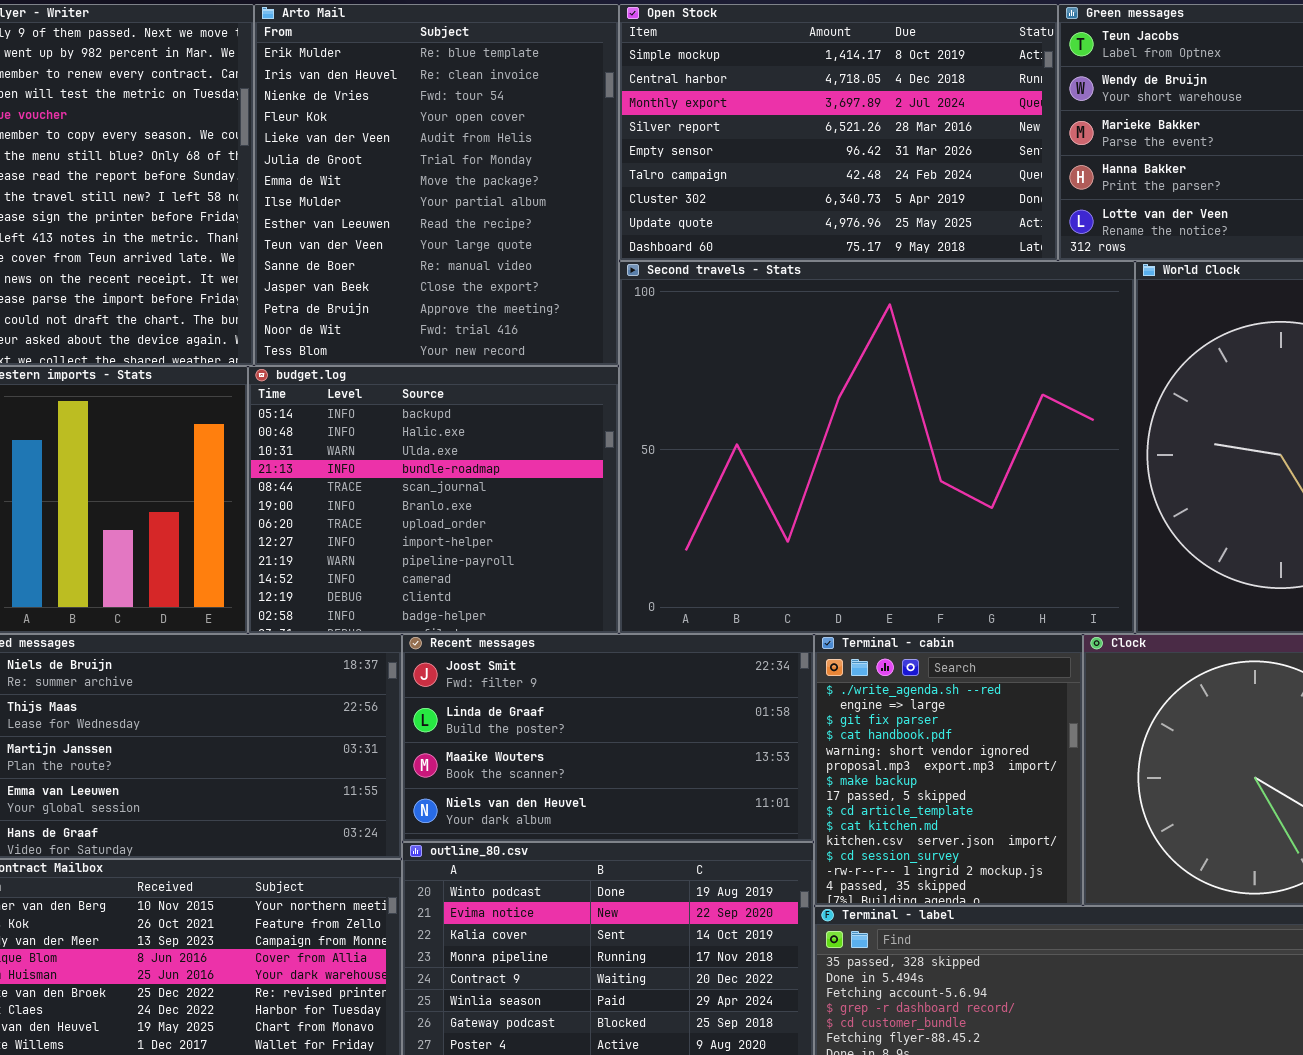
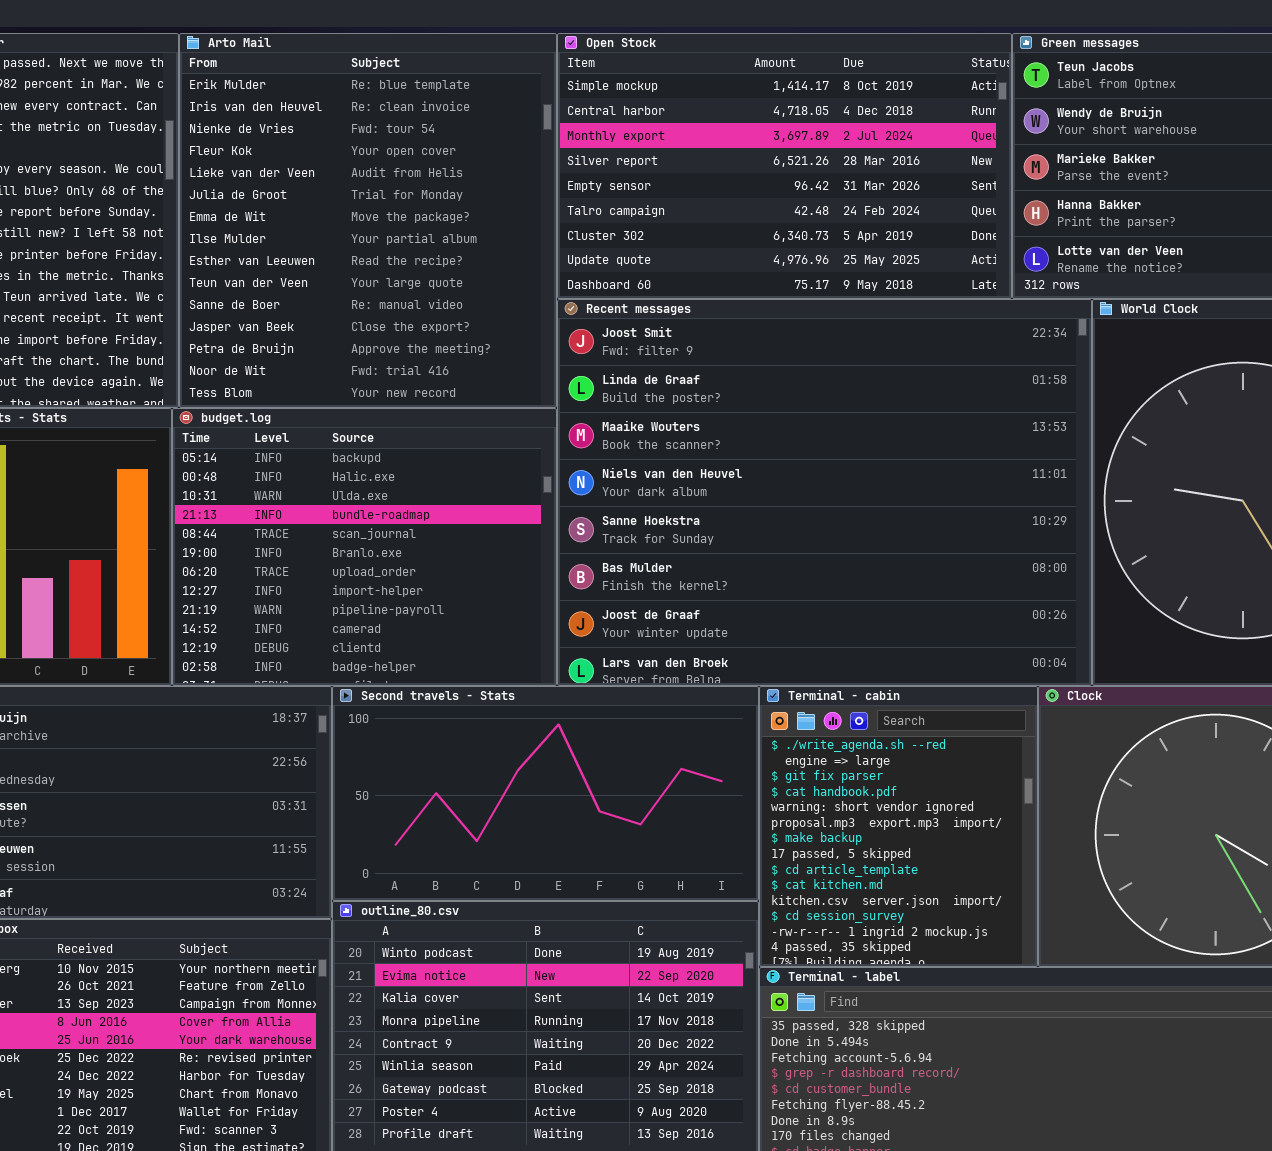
Second travels - Stats: [619,261,1135,634] -> [332,686,759,901], moved, resized
Recent messages: [402,634,814,842] -> [557,299,1092,686], moved, resized

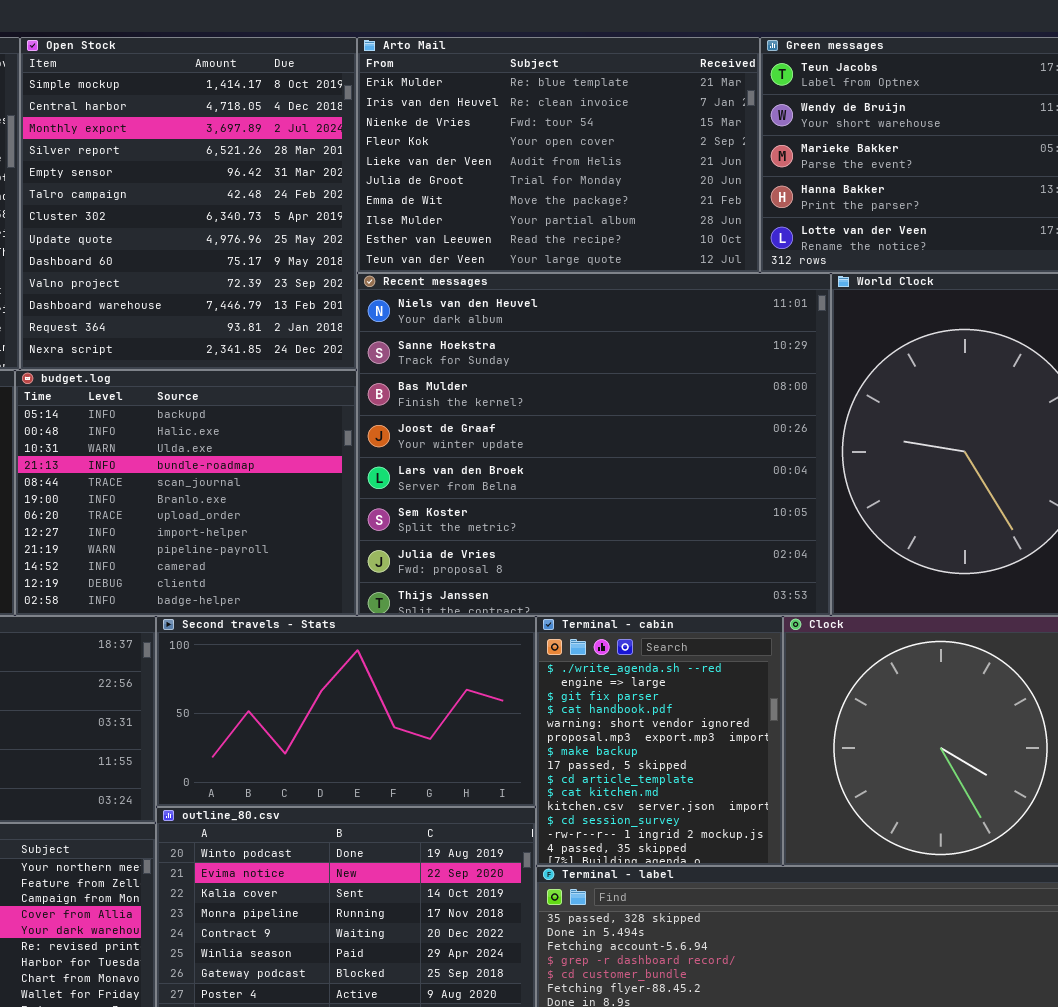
Arto Mail: [179,33,557,408] -> [357,37,760,273], moved, resized
Open Stock: [557,33,1012,299] -> [20,37,357,370], moved, resized
Recent messages: [557,299,1092,686] -> [357,273,831,616], scrolled down 3 rows

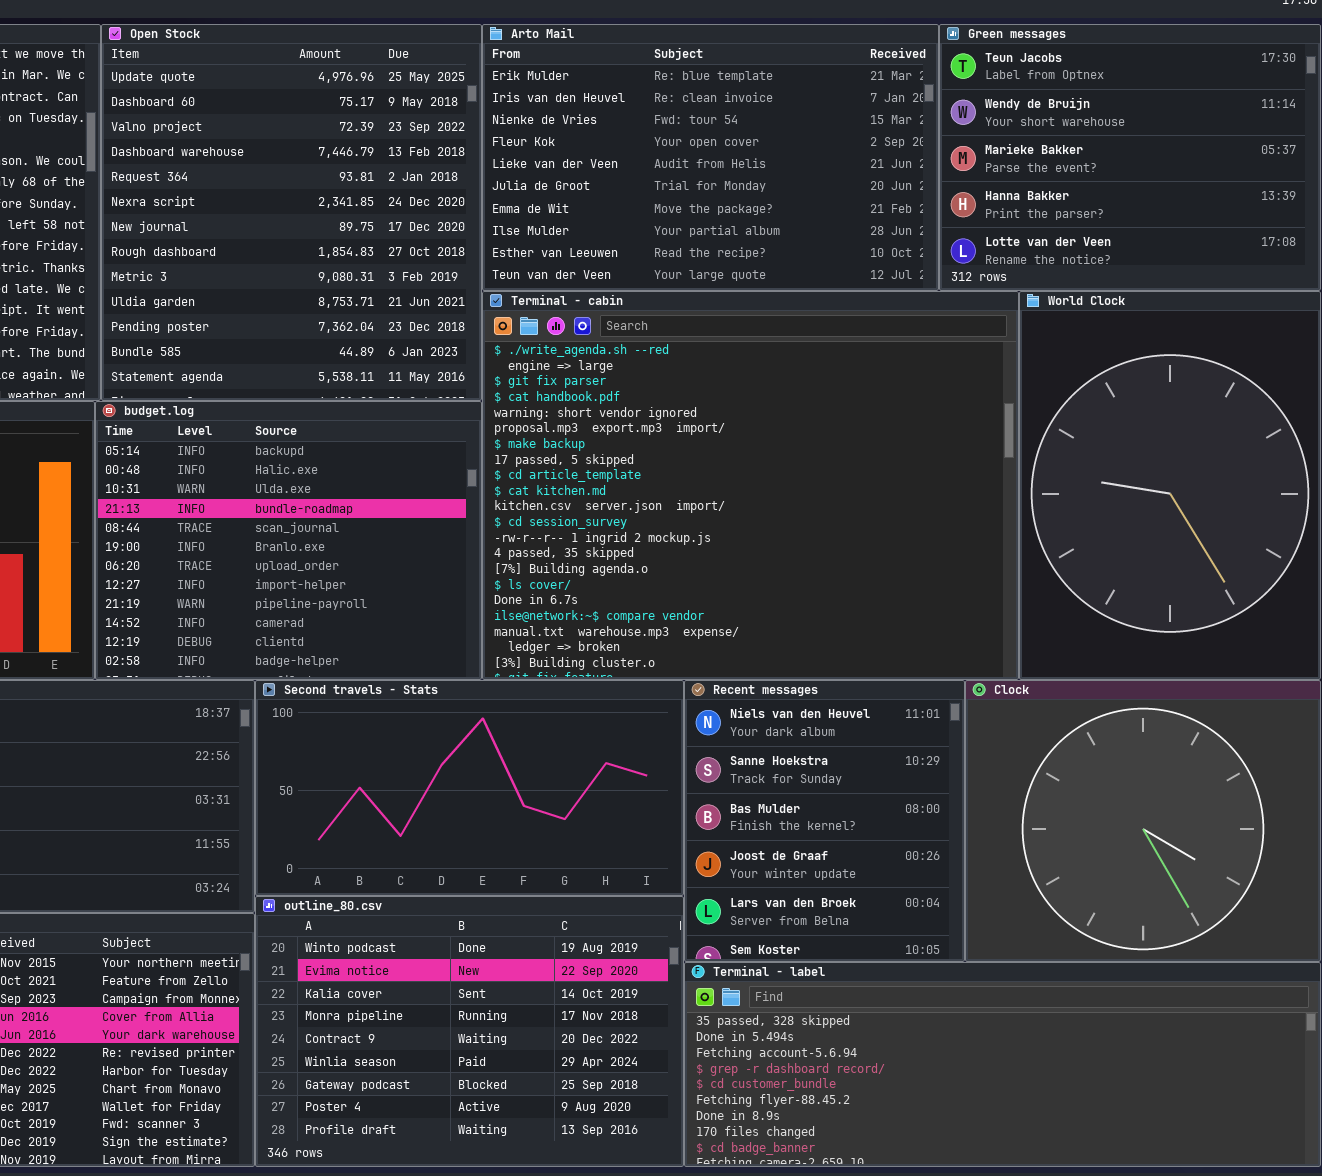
Open Stock: [20,37,357,370] -> [101,24,482,401], scrolled down 7 rows
Recent messages: [357,273,831,616] -> [684,680,965,962], moved, resized
Terminal - cabin: [536,616,783,866] -> [482,291,1019,680], moved, resized

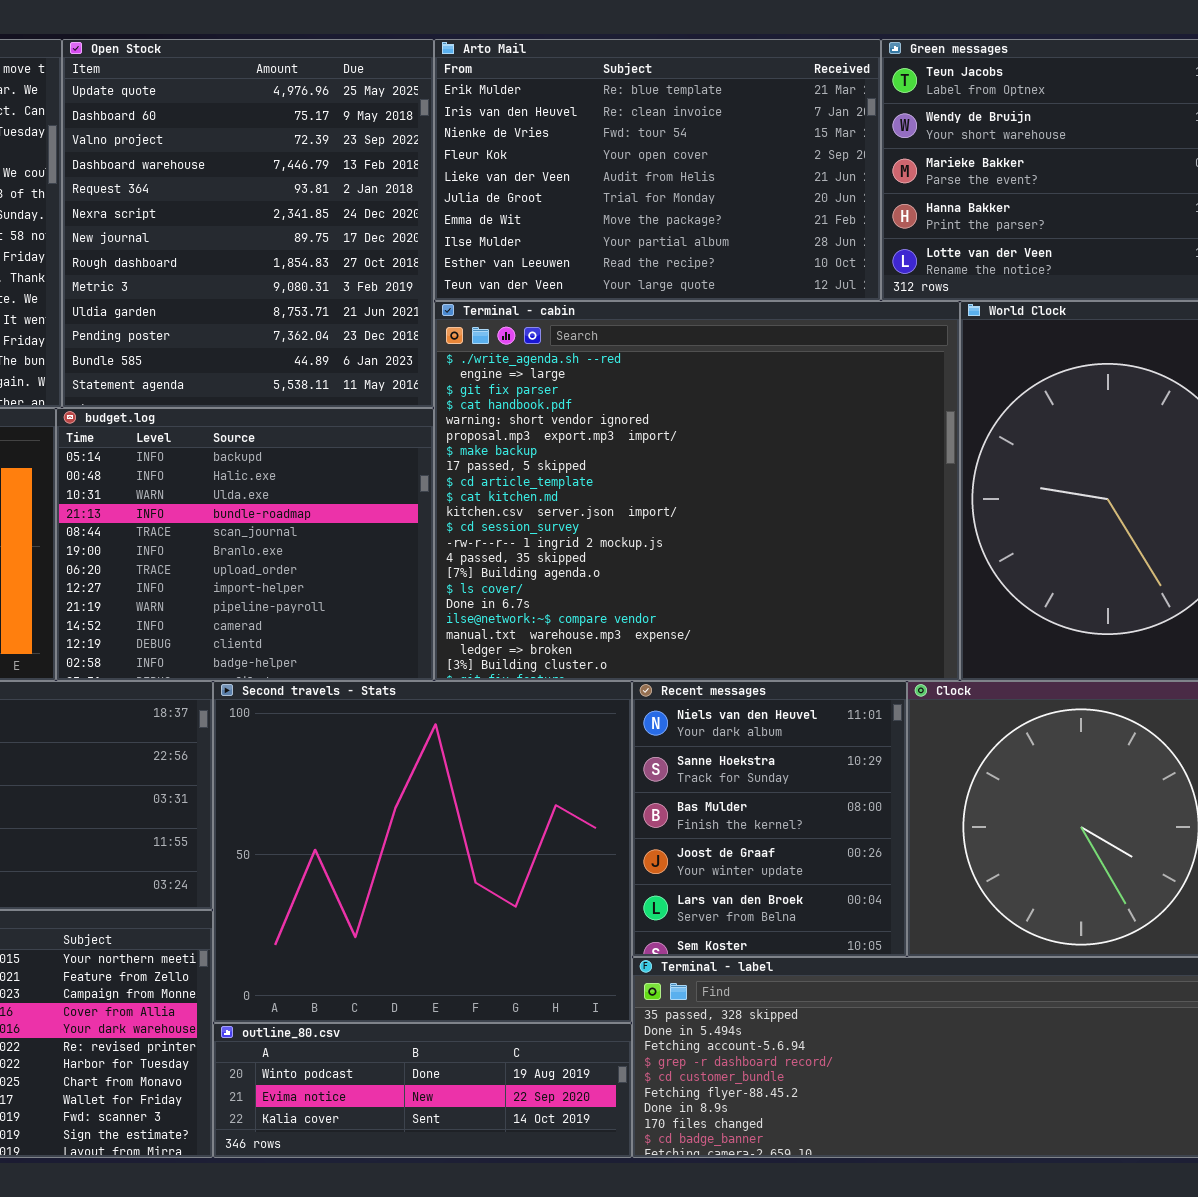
Second travels - Stats: [255,680,684,896] -> [213,681,632,1023], resized
outline_80.csv: [255,896,684,1167] -> [213,1023,632,1158], resized

